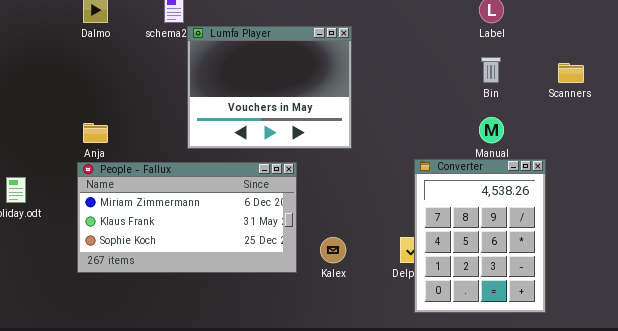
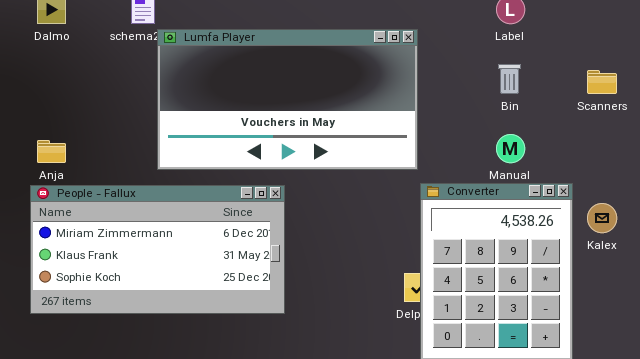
Lumfa Player: [187,26,352,149] -> [157,29,418,170], resized
Kalex: [320,237,346,263] -> [587,203,617,233], moved

